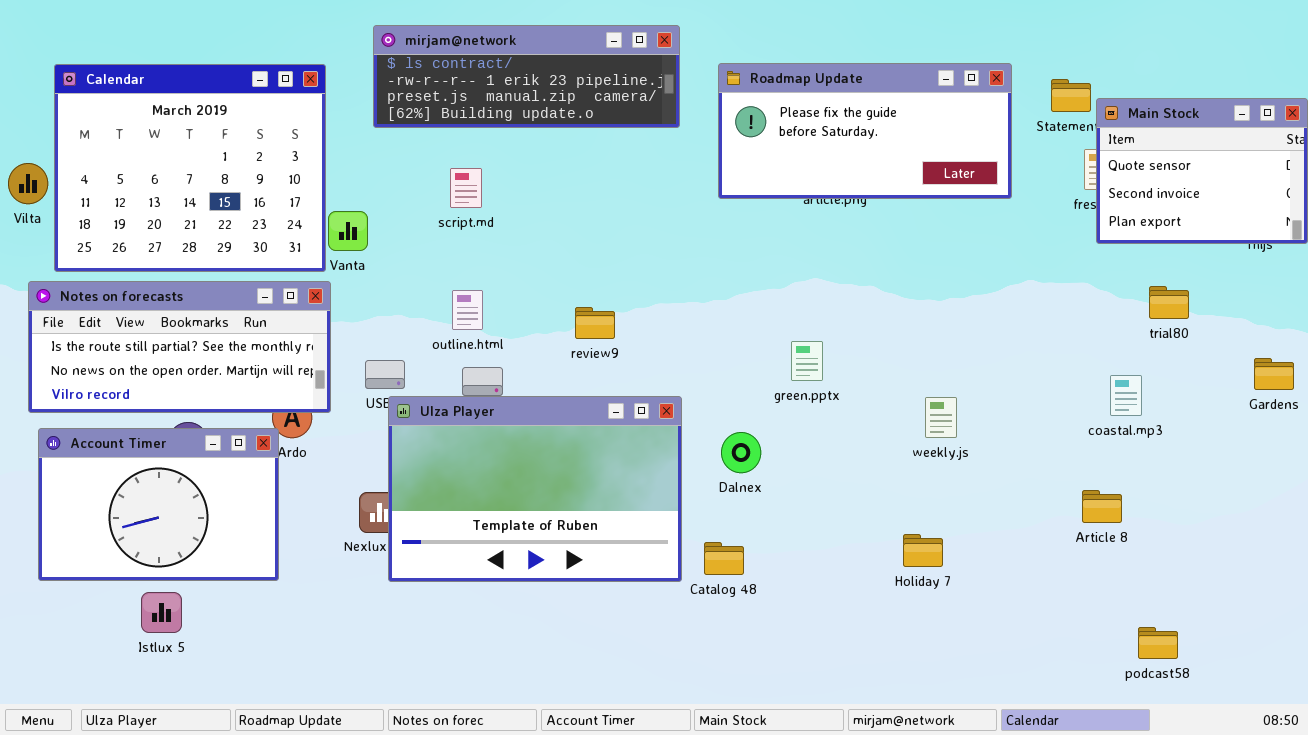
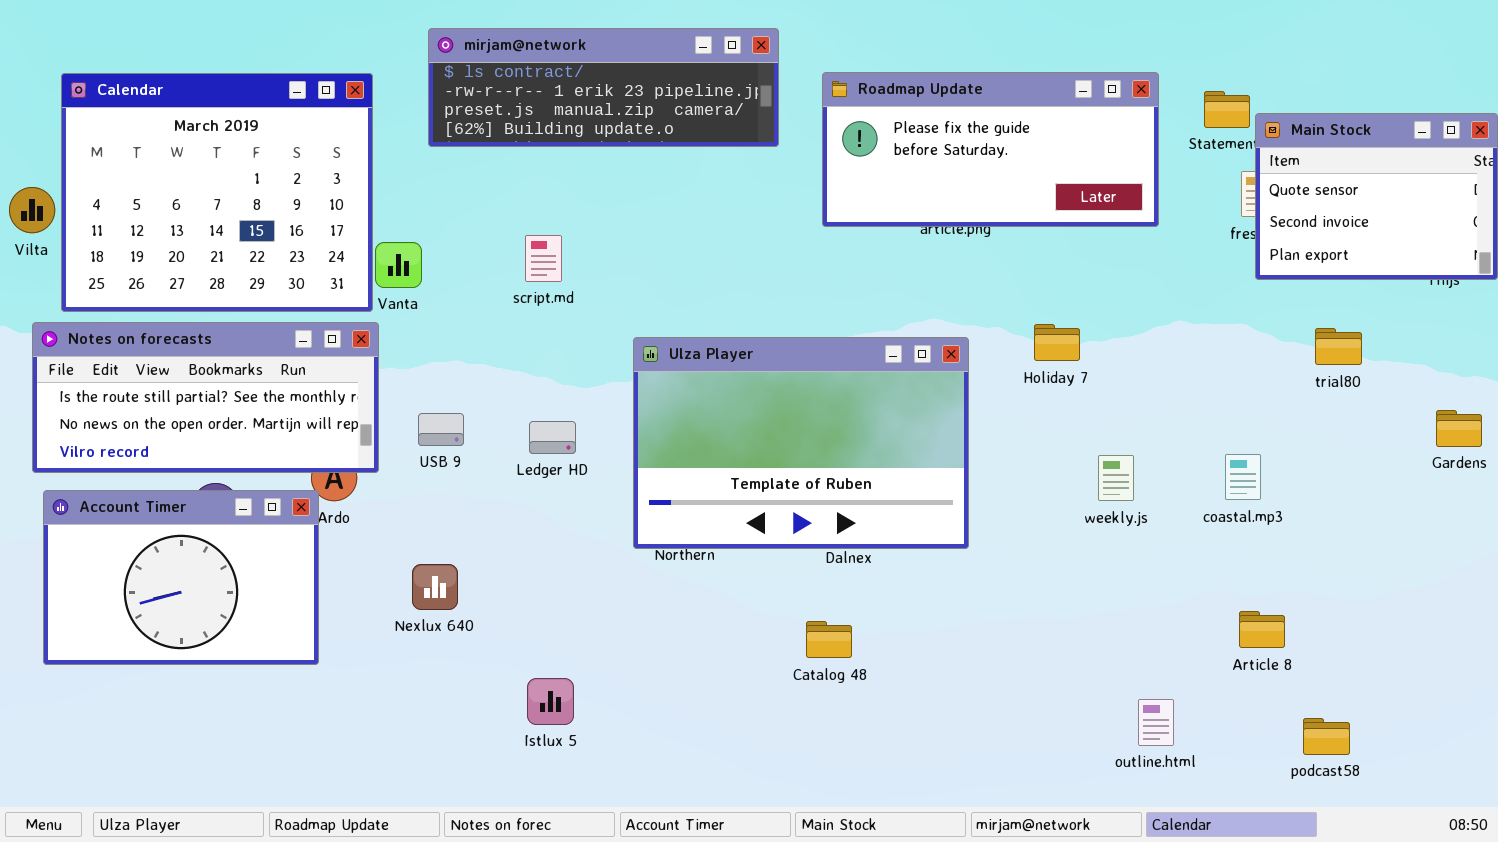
script.md: [450,168,482,208] -> [525,235,562,282], moved
outline.html: [452,290,483,330] -> [1138,699,1174,746], moved
coastal.mp3: [1110,375,1142,416] -> [1225,454,1261,500], moved
Ulza Player: [388,396,682,582] -> [633,337,969,549], moved
weekly.js: [925,397,957,438] -> [1098,455,1134,501], moved
Article 8: [1082,490,1122,523] -> [1239,611,1285,648], moved
Holiday 7: [903,534,943,567] -> [1034,324,1080,361], moved
Istlux 5: [141,592,182,633] -> [527,678,574,725], moved

